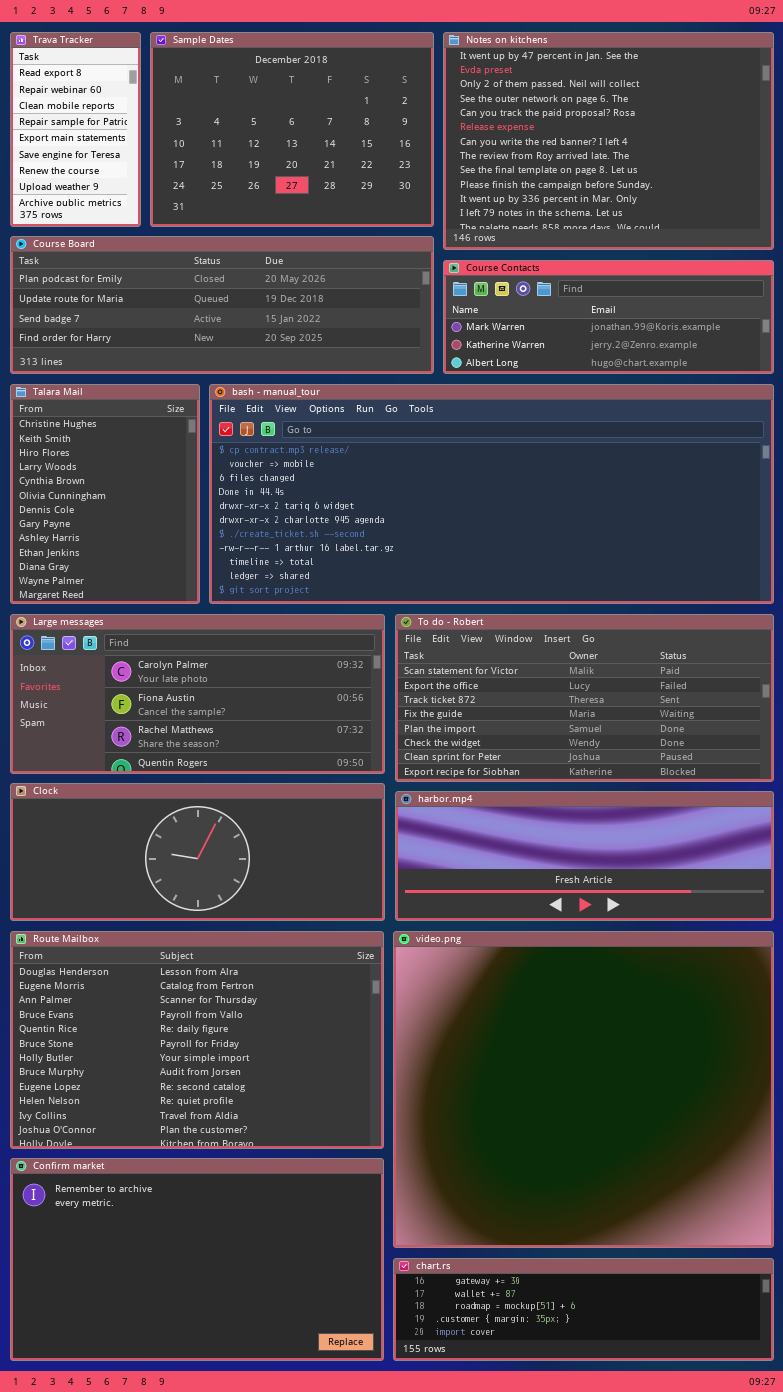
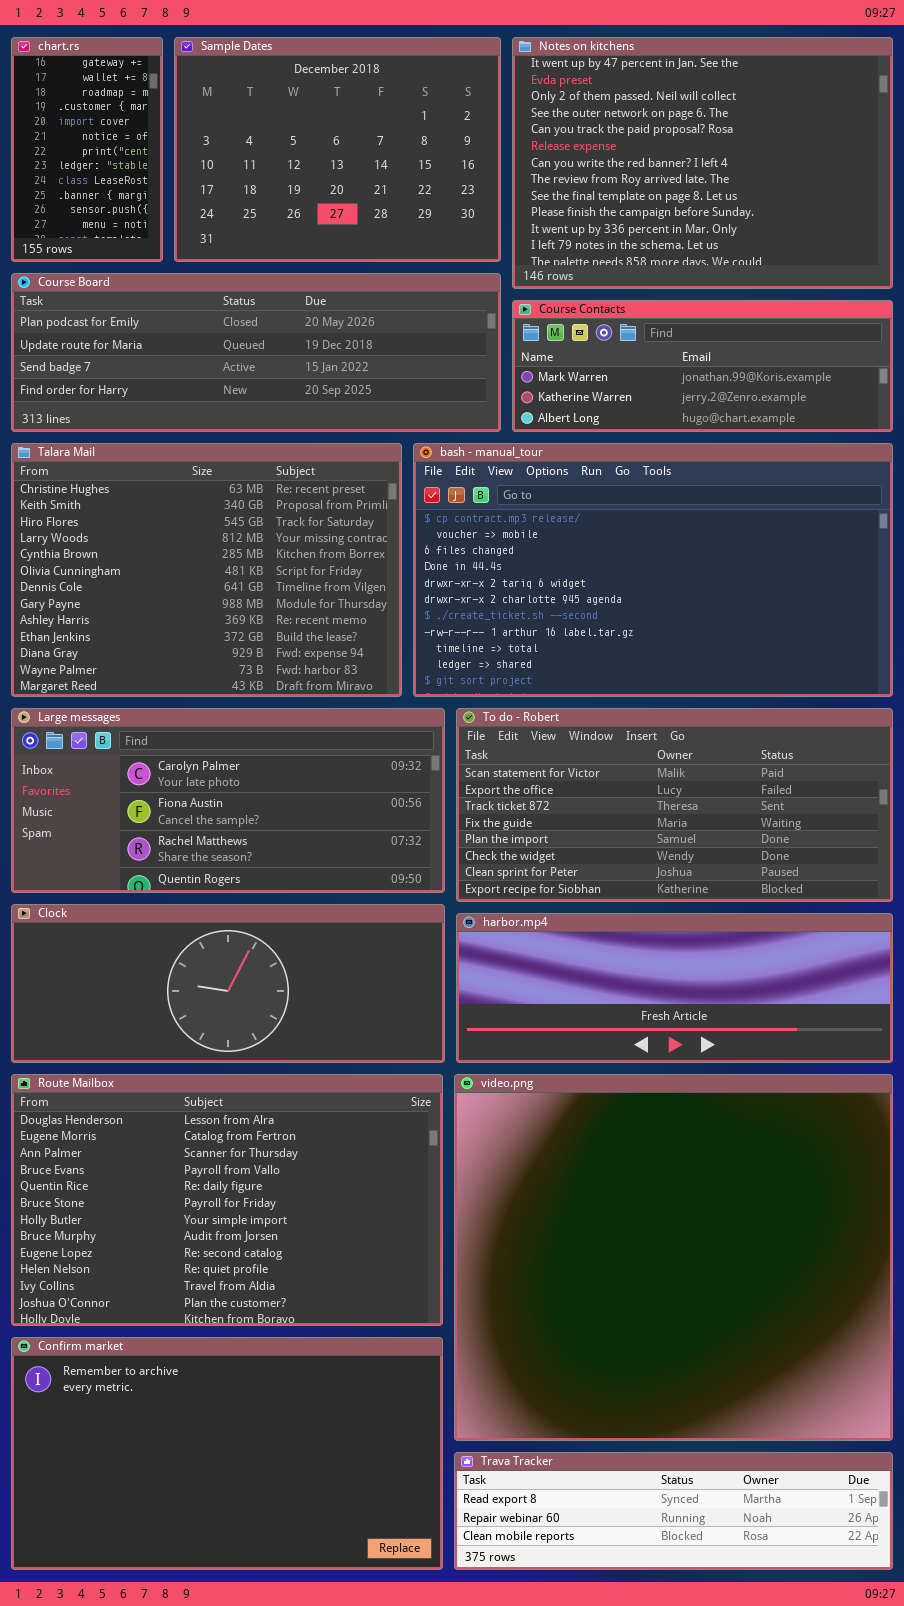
Trava Tracker: [10,32,141,227] -> [454,1452,893,1570], moved, resized
Talara Mail: [10,384,200,604] -> [11,443,402,697], resized
bash - manual_tour: [209,384,774,604] -> [413,443,893,697], resized
chart.rs: [393,1258,774,1361] -> [11,37,163,262], moved, resized

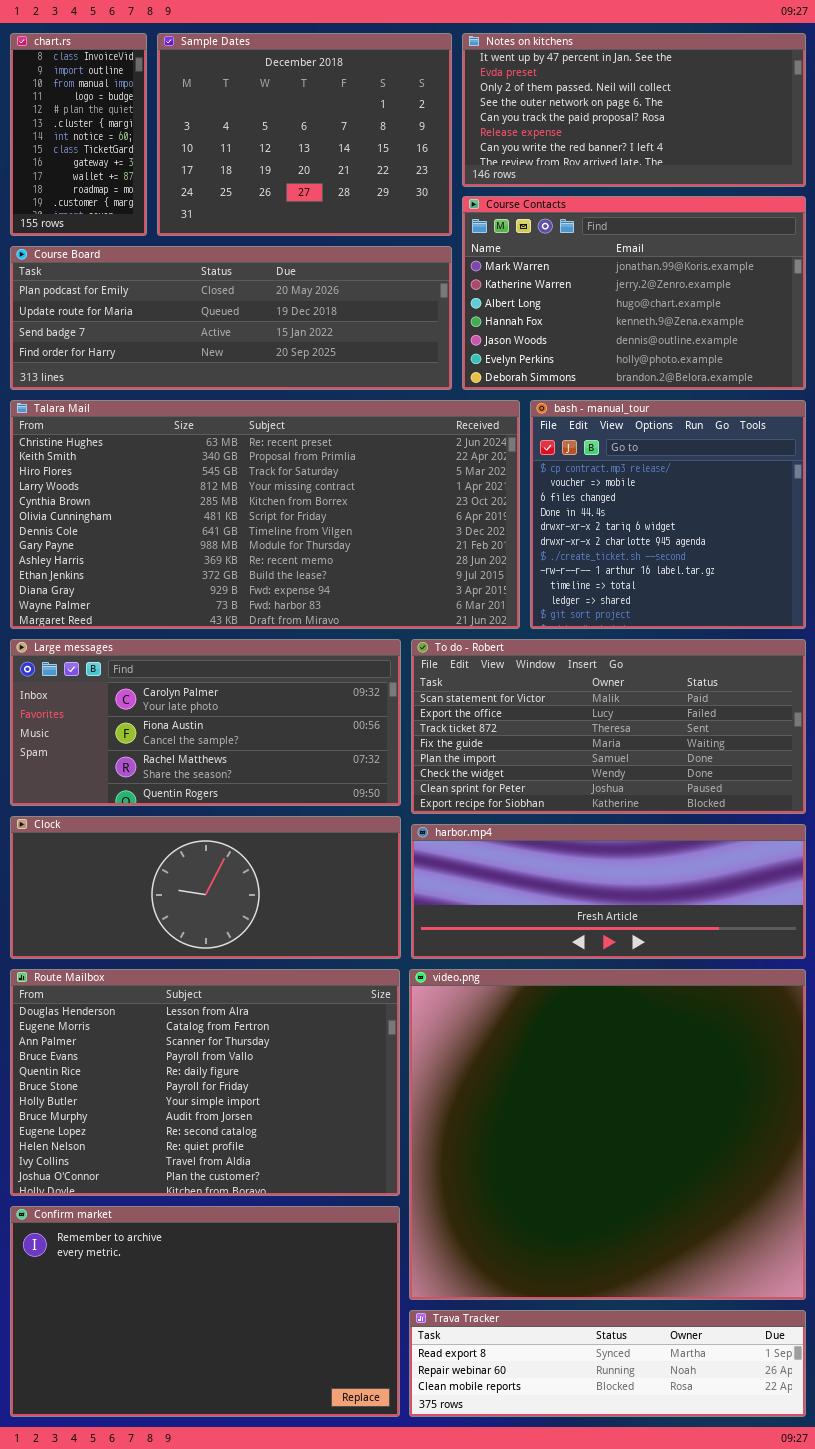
chart.rs: [11,37,163,262] -> [10,33,147,236], scrolled up 8 rows
Notes on kitchens: [512,37,893,289] -> [462,33,806,187], resized
Course Contacts: [512,300,893,432] -> [462,196,806,390], resized
Talara Mail: [11,443,402,697] -> [10,400,520,629], resized
bash - manual_tour: [413,443,893,697] -> [530,400,806,629], resized

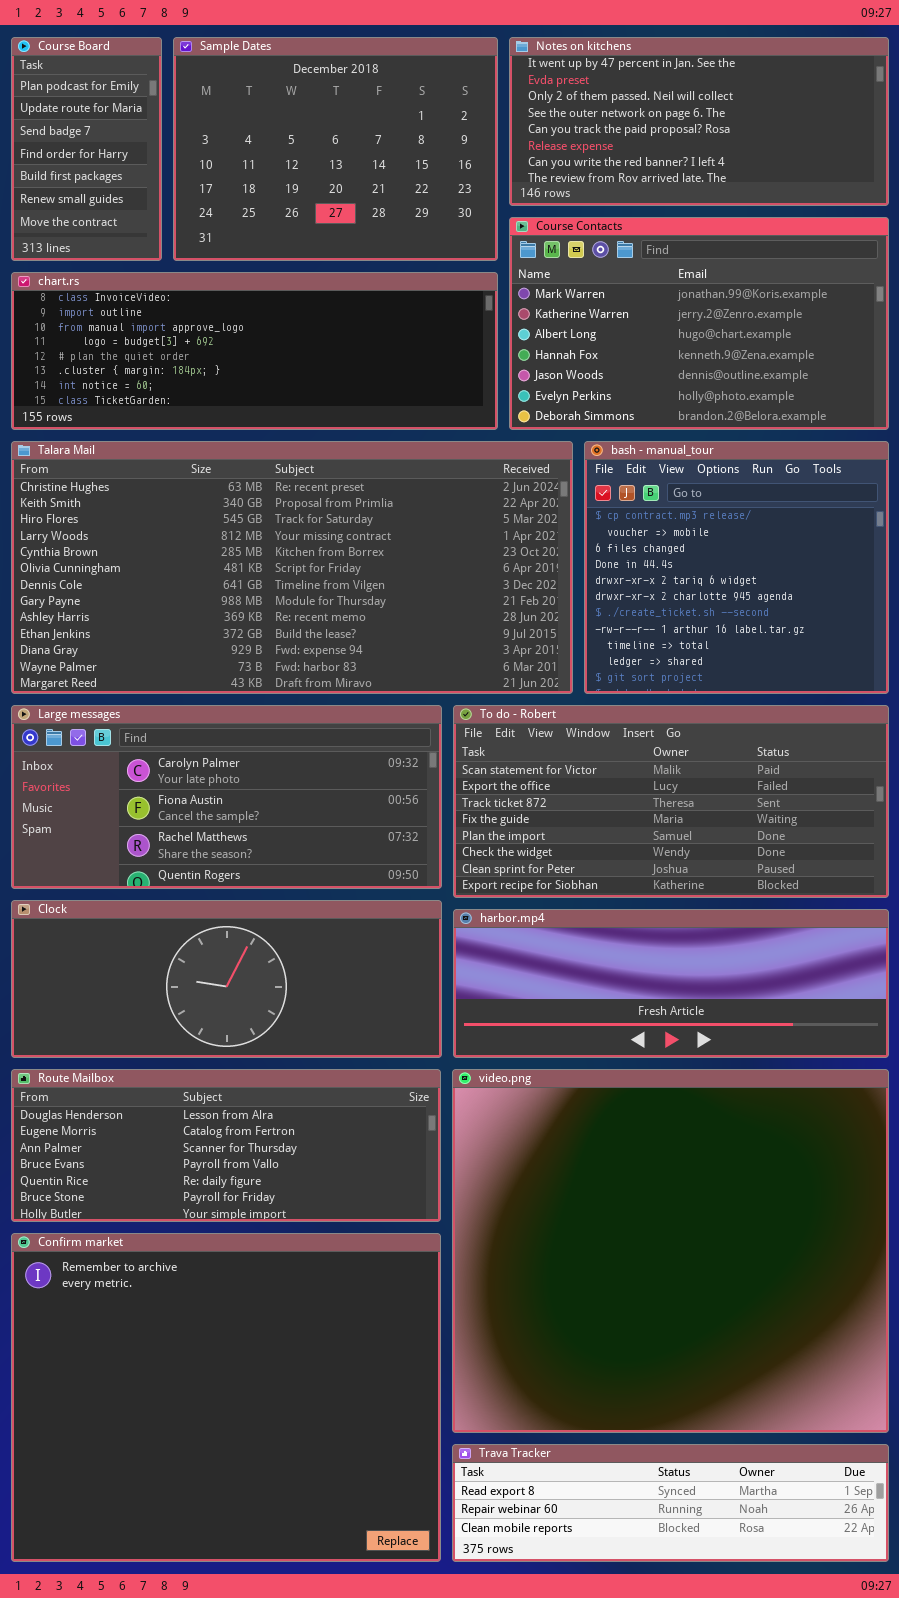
chart.rs: [10,33,147,236] -> [11,272,498,430], moved, resized
Course Board: [10,246,452,390] -> [11,37,162,261], moved, resized
Route Mailbox: [10,969,400,1196] -> [11,1069,441,1222], resized
Confirm market: [10,1206,400,1417] -> [11,1233,441,1562], resized

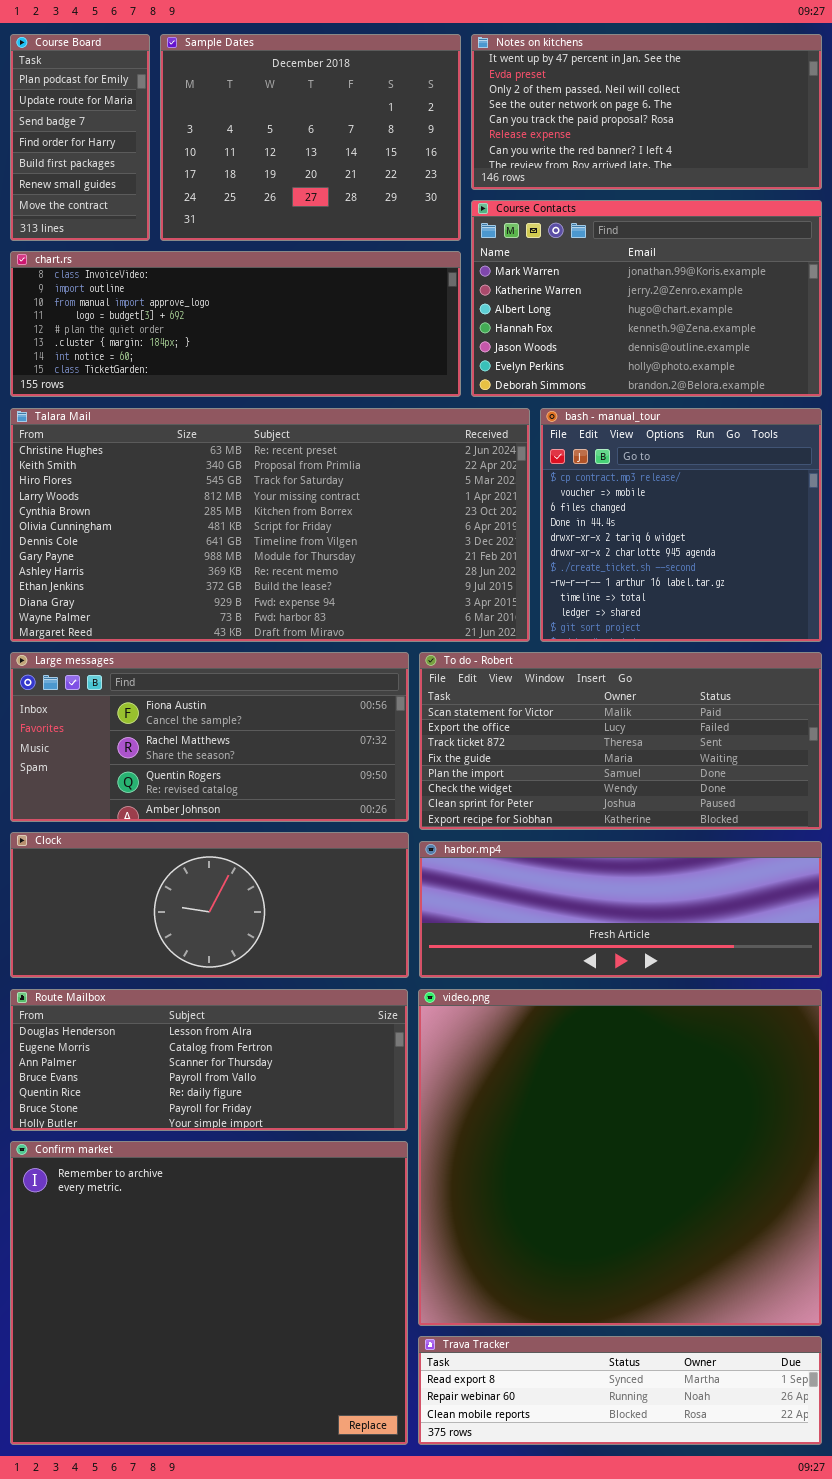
Large messages: [11,705,442,889] -> [10,652,409,822], scrolled down 1 row

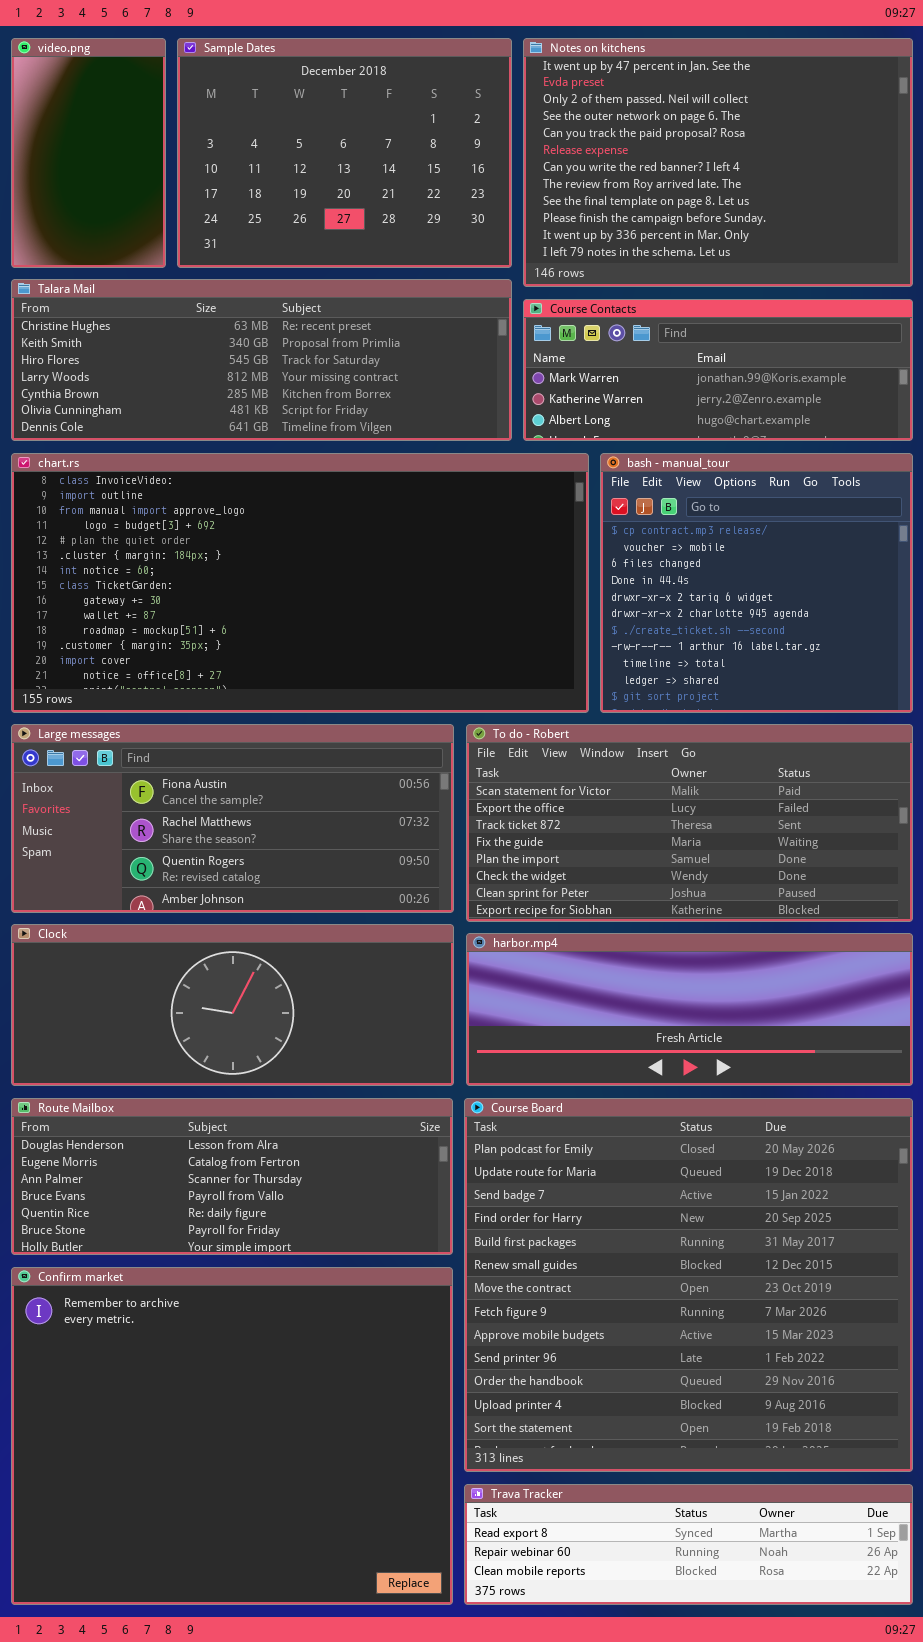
Course Board: [10,34,150,241] -> [464,1098,913,1472], moved, resized
Notes on kitchens: [471,34,822,190] -> [523,38,913,287], resized
Course Contacts: [471,200,822,397] -> [523,299,913,441], resized
chart.rs: [10,251,461,397] -> [11,453,589,713], moved, resized
Talara Mail: [10,408,530,642] -> [11,279,512,441], moved, resized
video.png: [418,989,822,1326] -> [11,38,166,268], moved, resized

